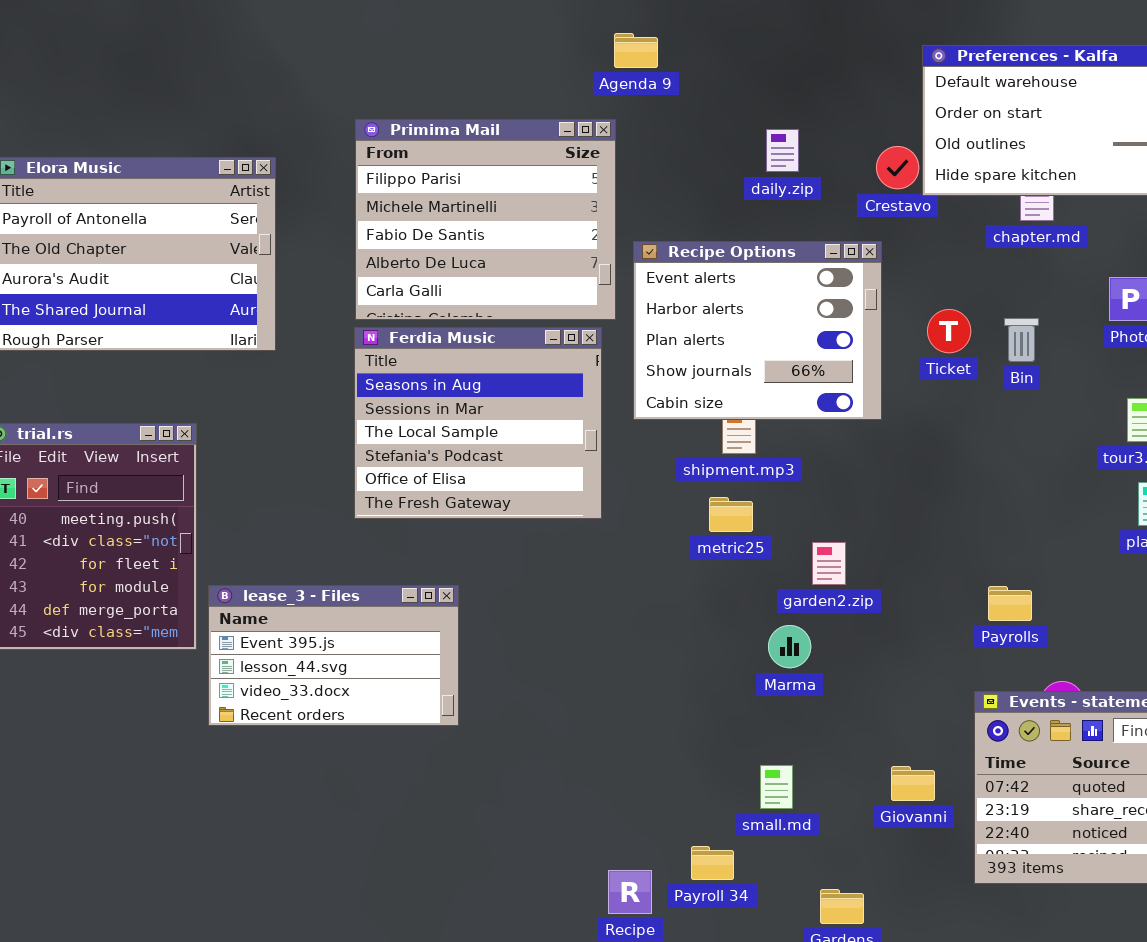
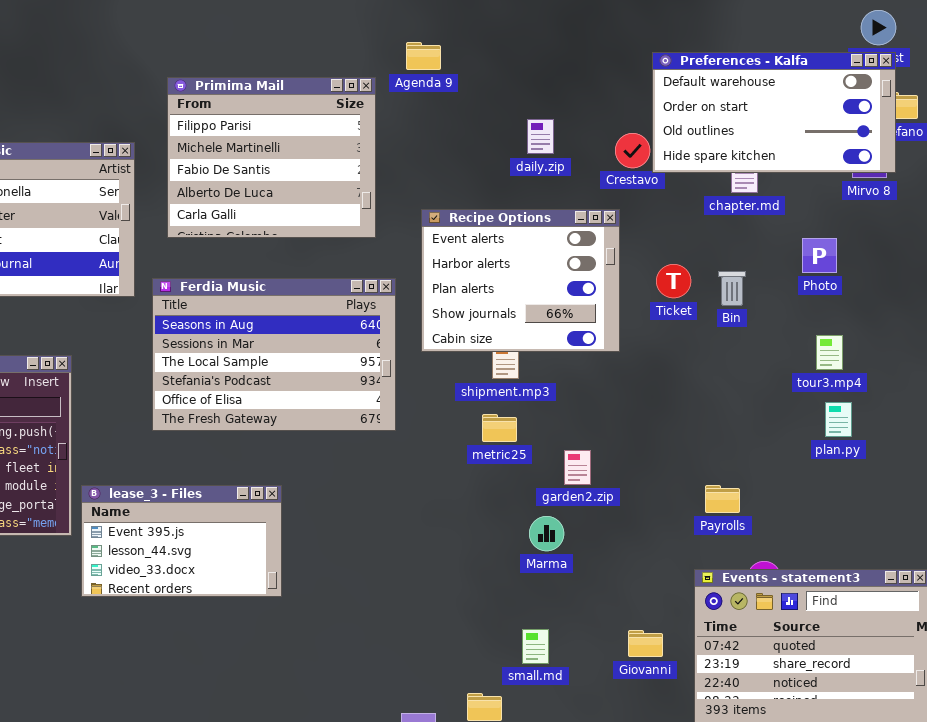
Primima Mail: [355,119,616,320] -> [167,77,376,238], moved
Ferdia Music: [354,327,602,519] -> [152,278,396,431], resized

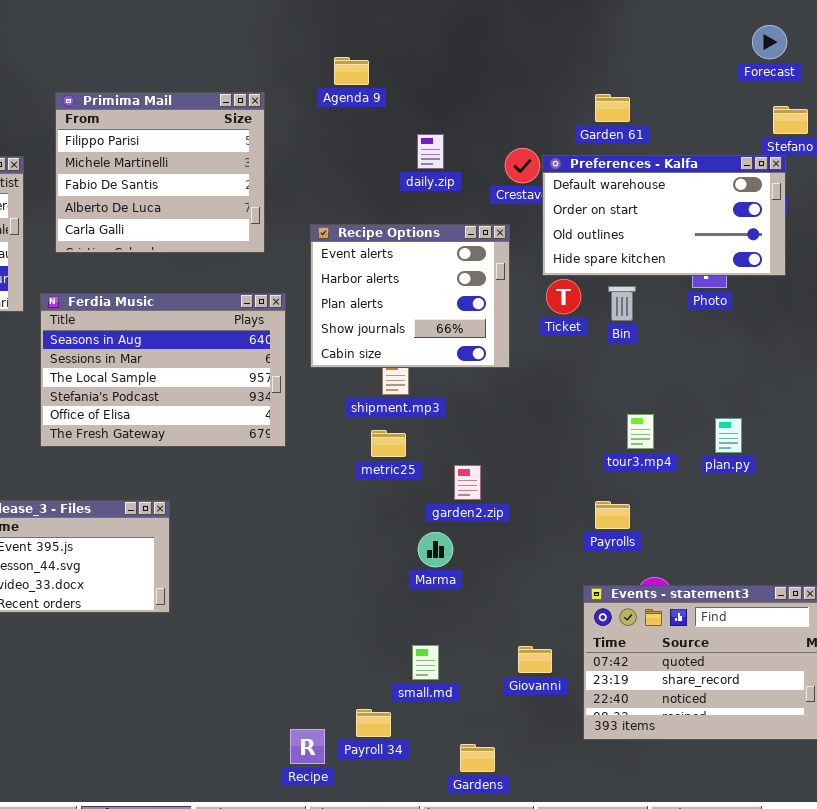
Agenda 9: [406,42,441,70] -> [334,57,369,85], moved
Preferences - Kalfa: [652,52,896,173] -> [542,155,786,276], moved
tour3.mp4: [816,335,843,370] -> [627,414,654,449], moved

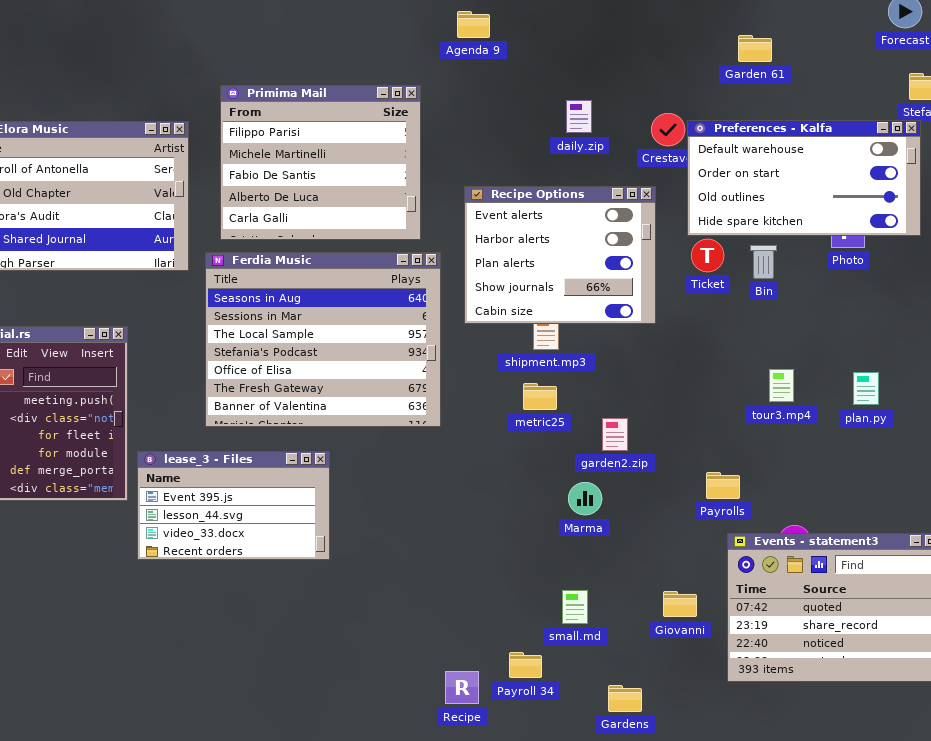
Agenda 9: [334,57,369,85] -> [457,11,490,38], moved
Primima Mail: [55,92,265,253] -> [220,85,421,240], moved
Garden 61: [595,94,630,122] -> [738,35,772,62], moved
Ferdia Music: [40,293,286,447] -> [205,252,441,427], resized
Payrolls: [595,501,630,529] -> [706,472,740,499], moved

